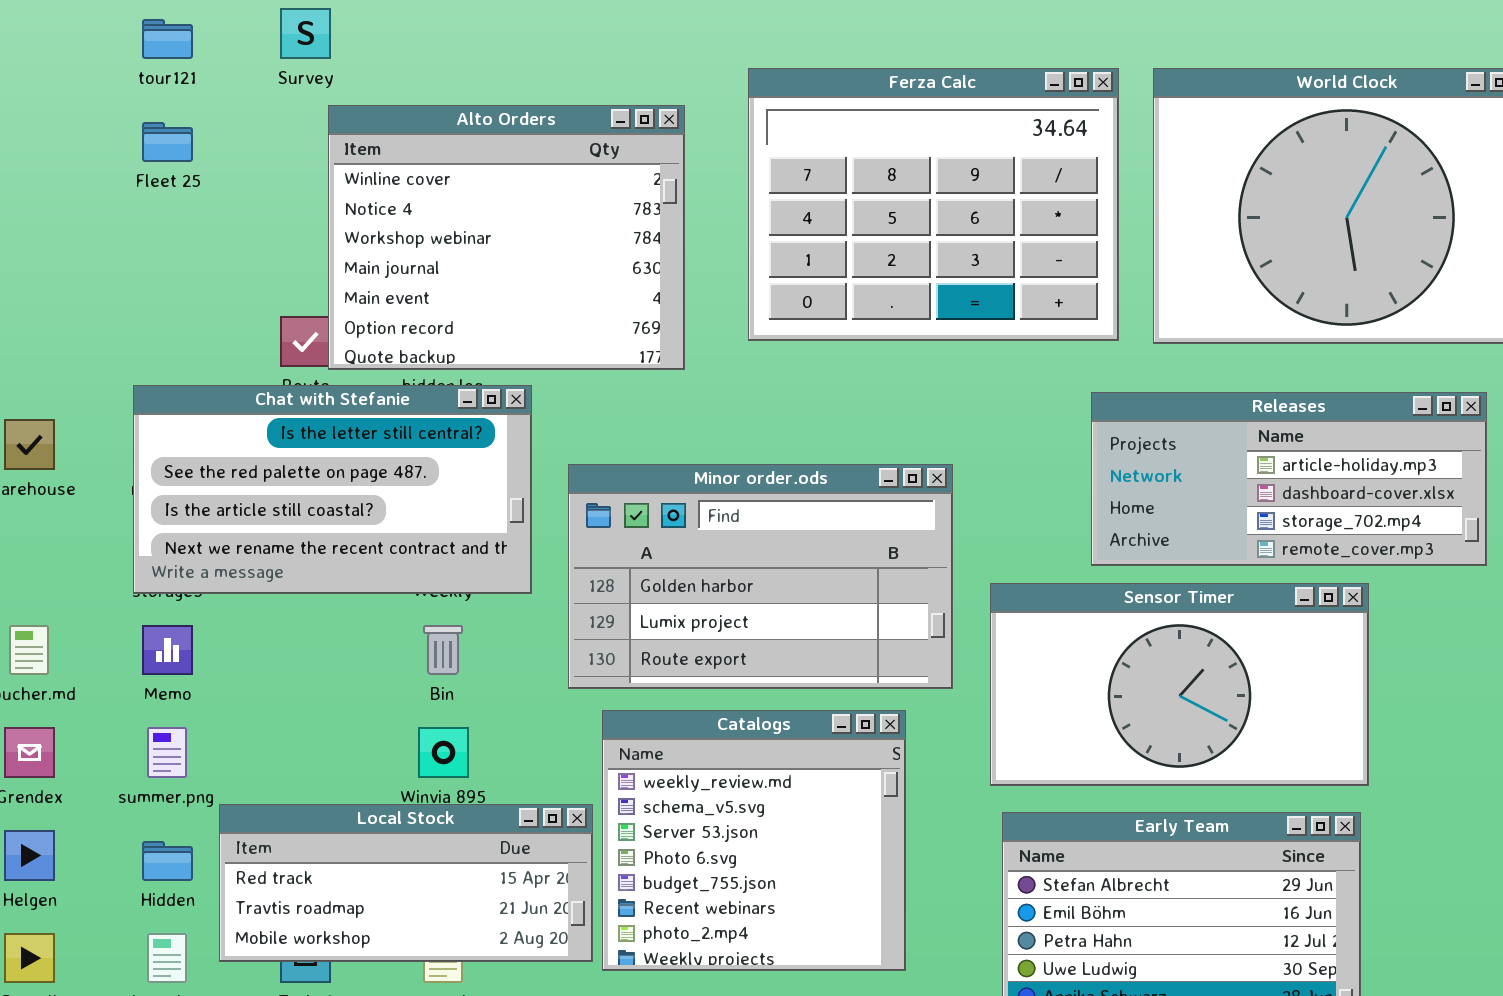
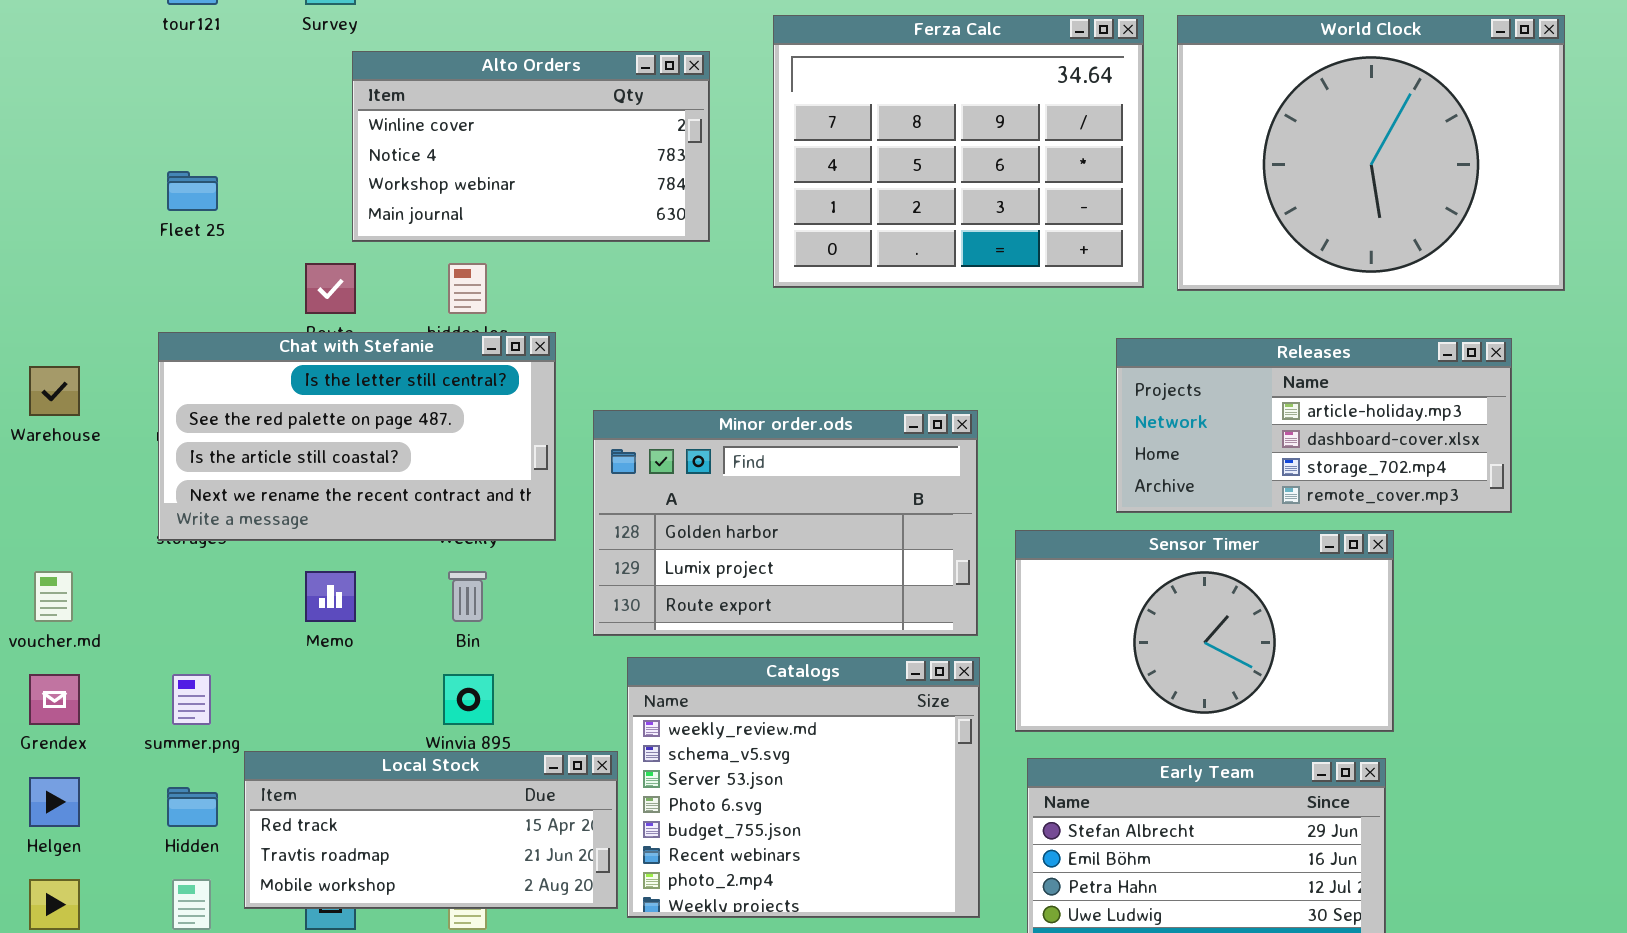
Alto Orders: [328,105,685,370] -> [352,51,710,242], resized
Fleet 25: [142,122,193,162] -> [167,171,218,211], moved
Memo: [142,625,193,675] -> [305,571,356,622], moved
Catalogs: [602,710,906,971] -> [627,657,980,918], resized

